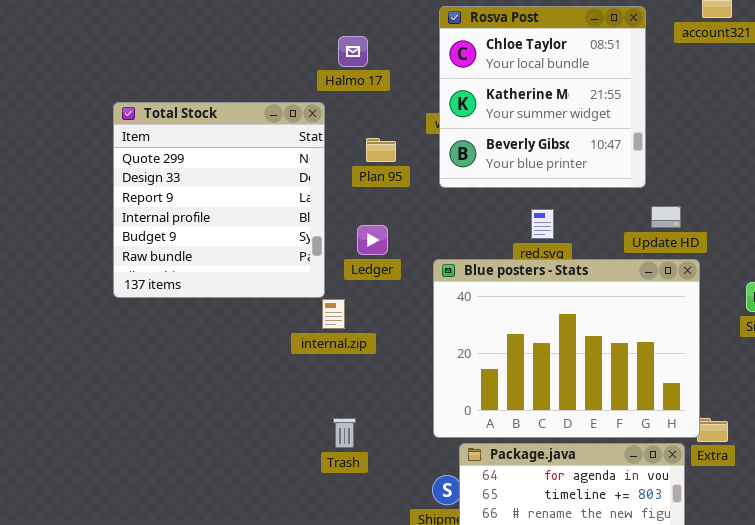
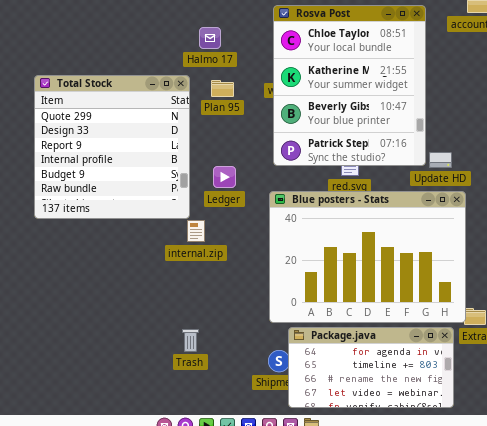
Rosva Post: [439,6,646,188] -> [273,5,426,166], resized
Plan 95: [366,138,396,162] -> [211,80,234,97], moved
Trash: [333,418,356,448] -> [182,329,199,352], moved

